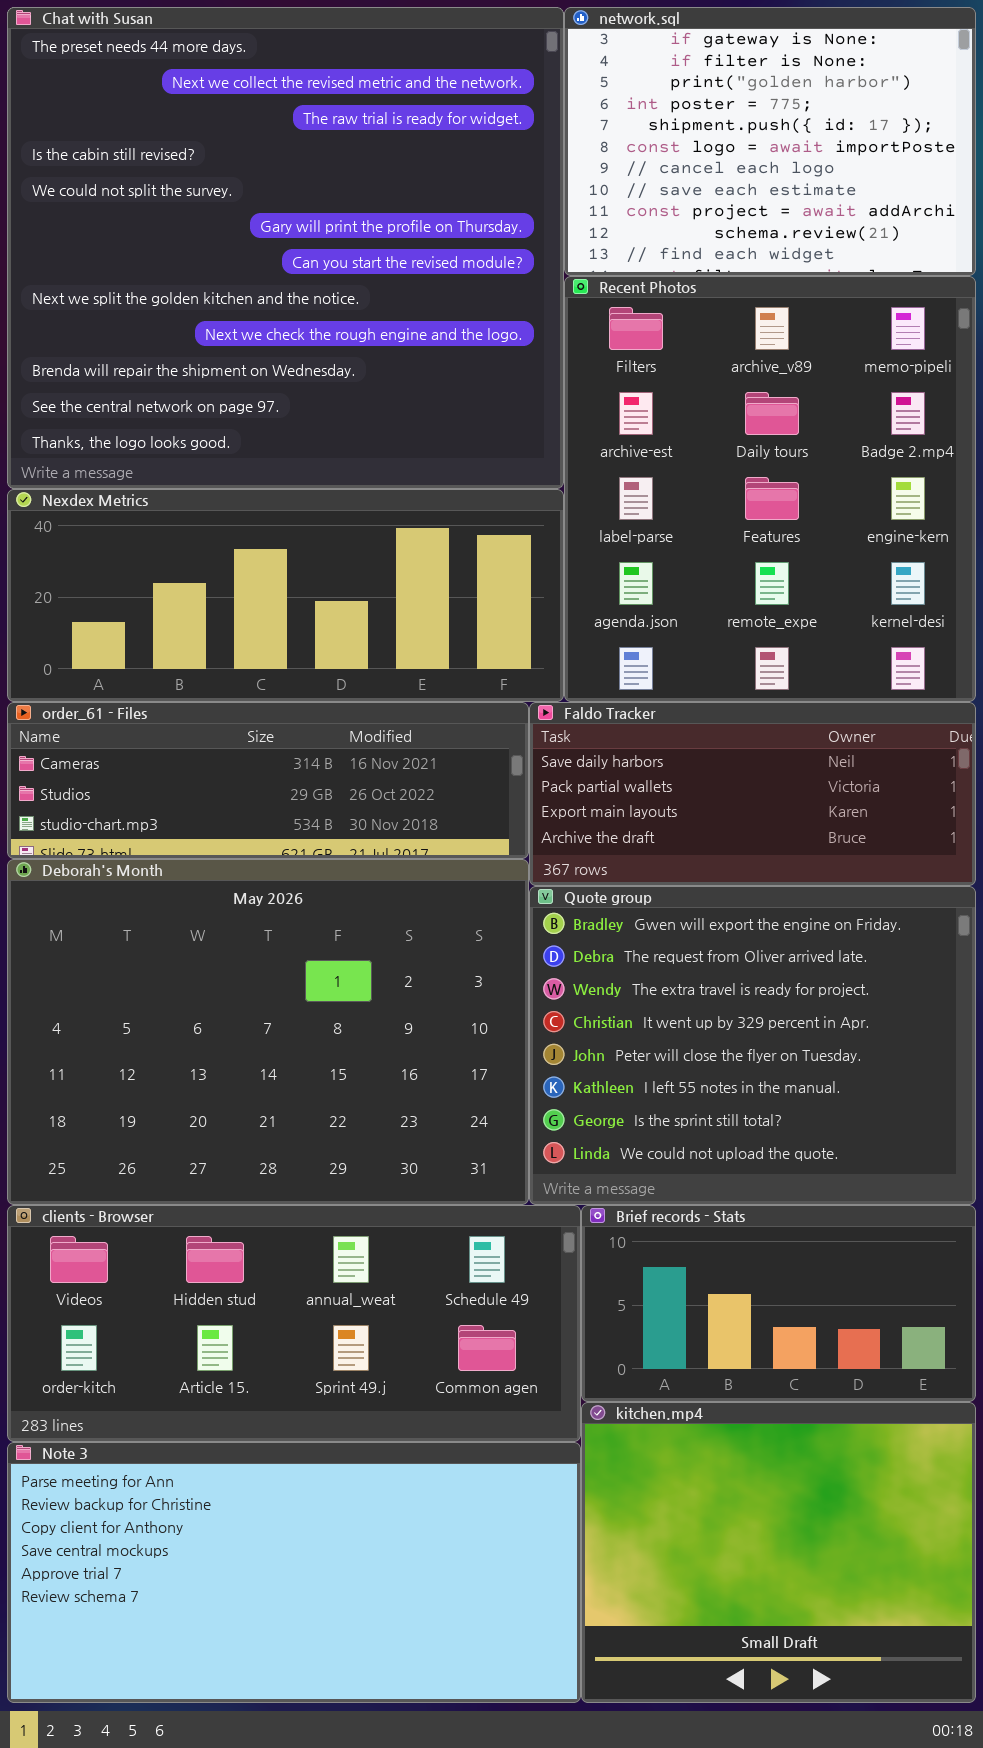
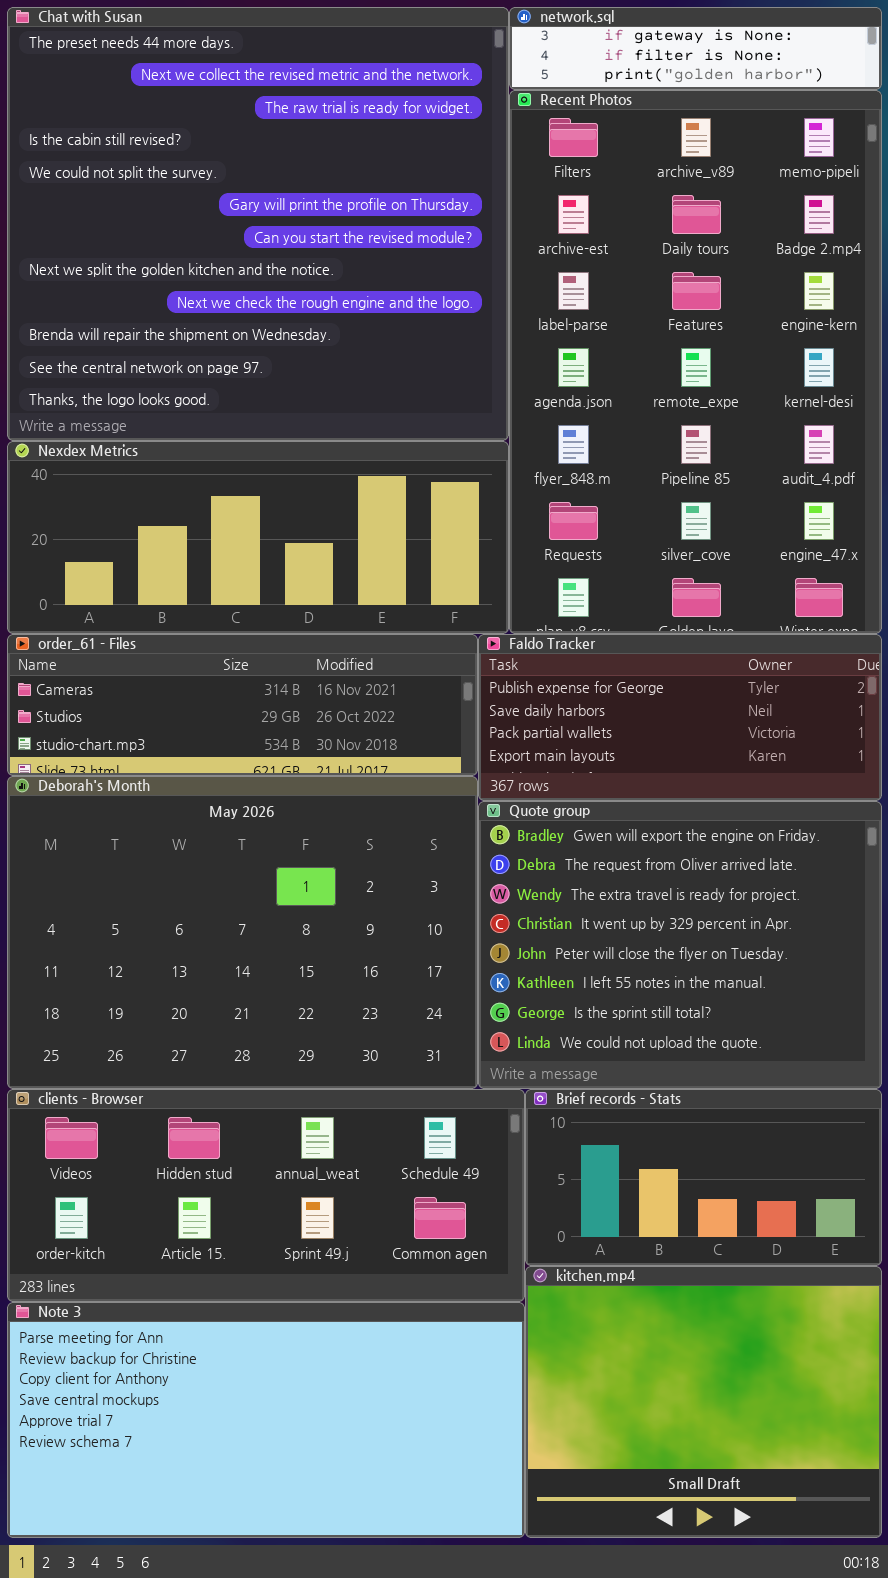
network.sql: [564,7,976,276] -> [509,7,882,90], resized
Recent Photos: [564,276,976,702] -> [509,90,882,634], resized
Faldo Tracker: [529,702,976,886] -> [478,634,882,801], scrolled up 1 row

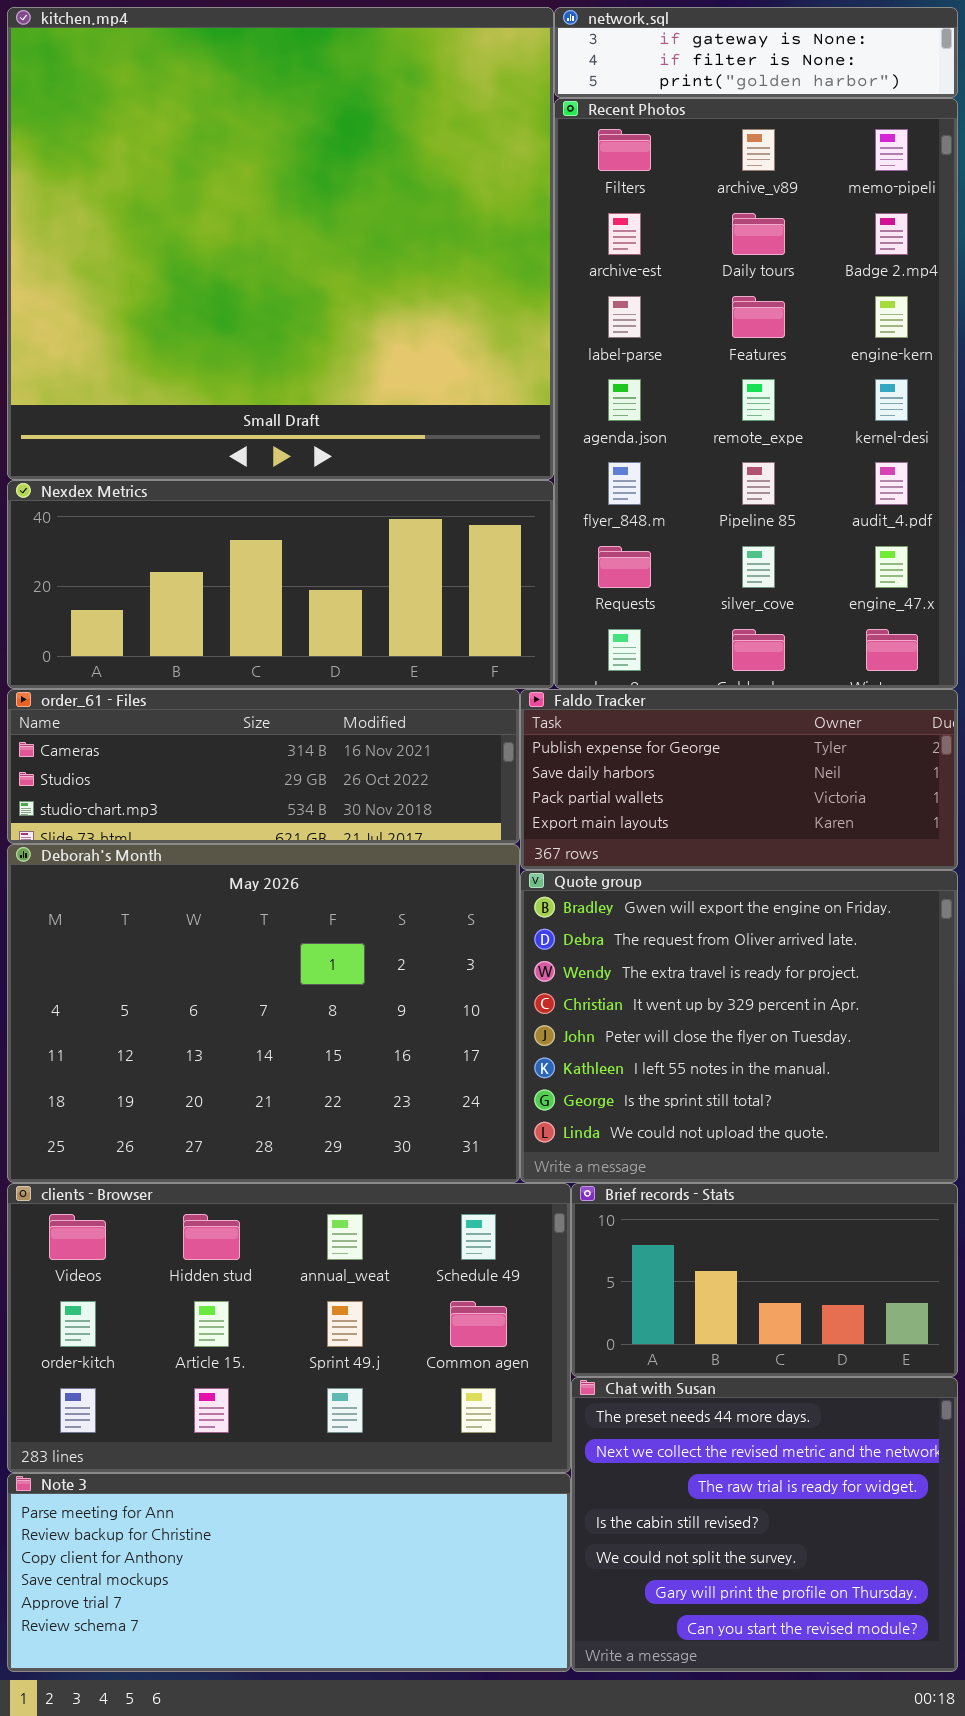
Chat with Susan: [7,7,509,441] -> [571,1377,958,1672], moved, resized
clients - Browser: [7,1089,525,1302] -> [7,1183,571,1473], resized
kitchen.mp4: [525,1266,882,1538] -> [7,7,554,480], moved, resized
Note 3: [7,1302,525,1538] -> [7,1473,571,1672], resized

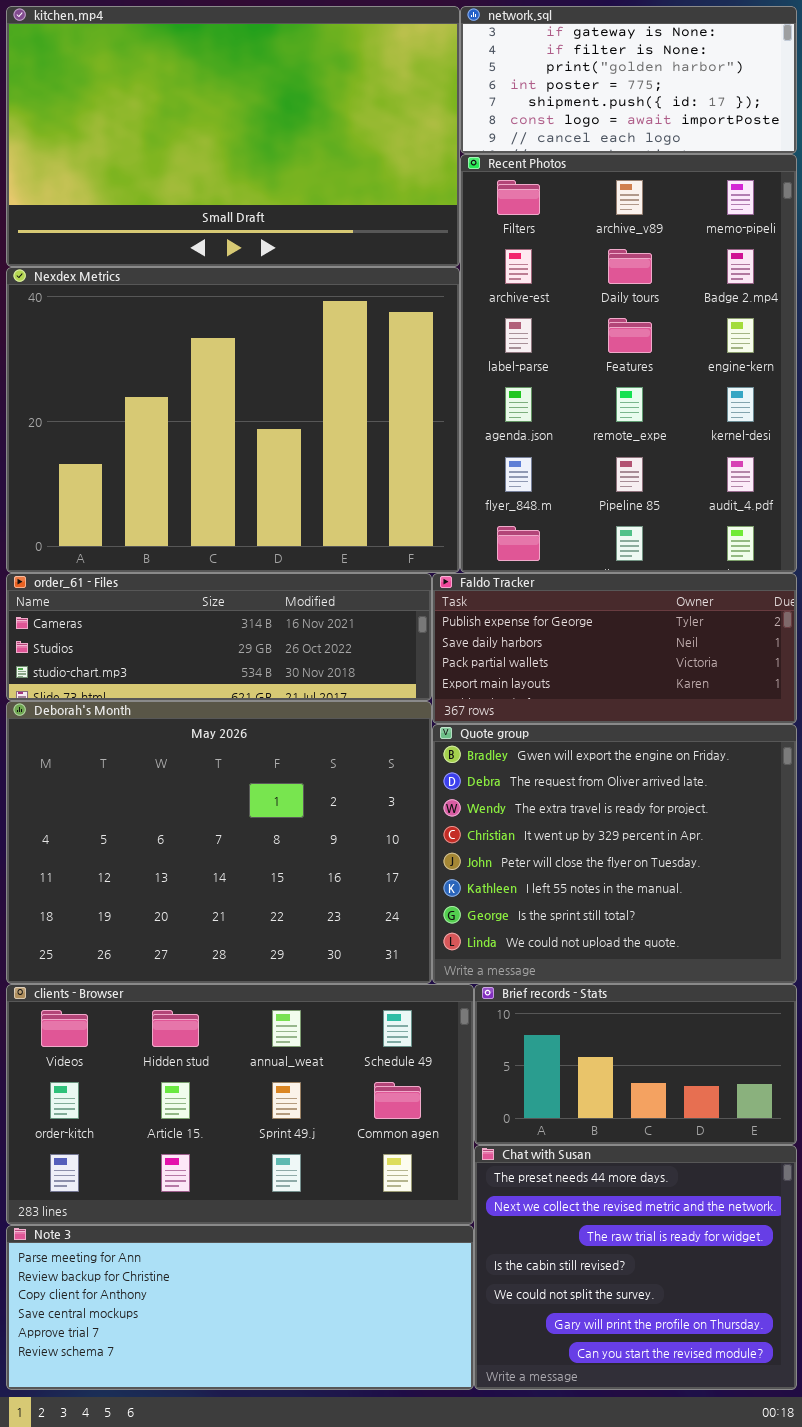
kitchen.mp4: [7,7,554,480] -> [6,6,460,267], resized
network.sql: [554,7,958,98] -> [460,6,797,154], resized
Recent Photos: [554,98,958,689] -> [460,154,797,573], resized
Nexdex Metrics: [7,480,554,689] -> [6,267,460,573], resized

